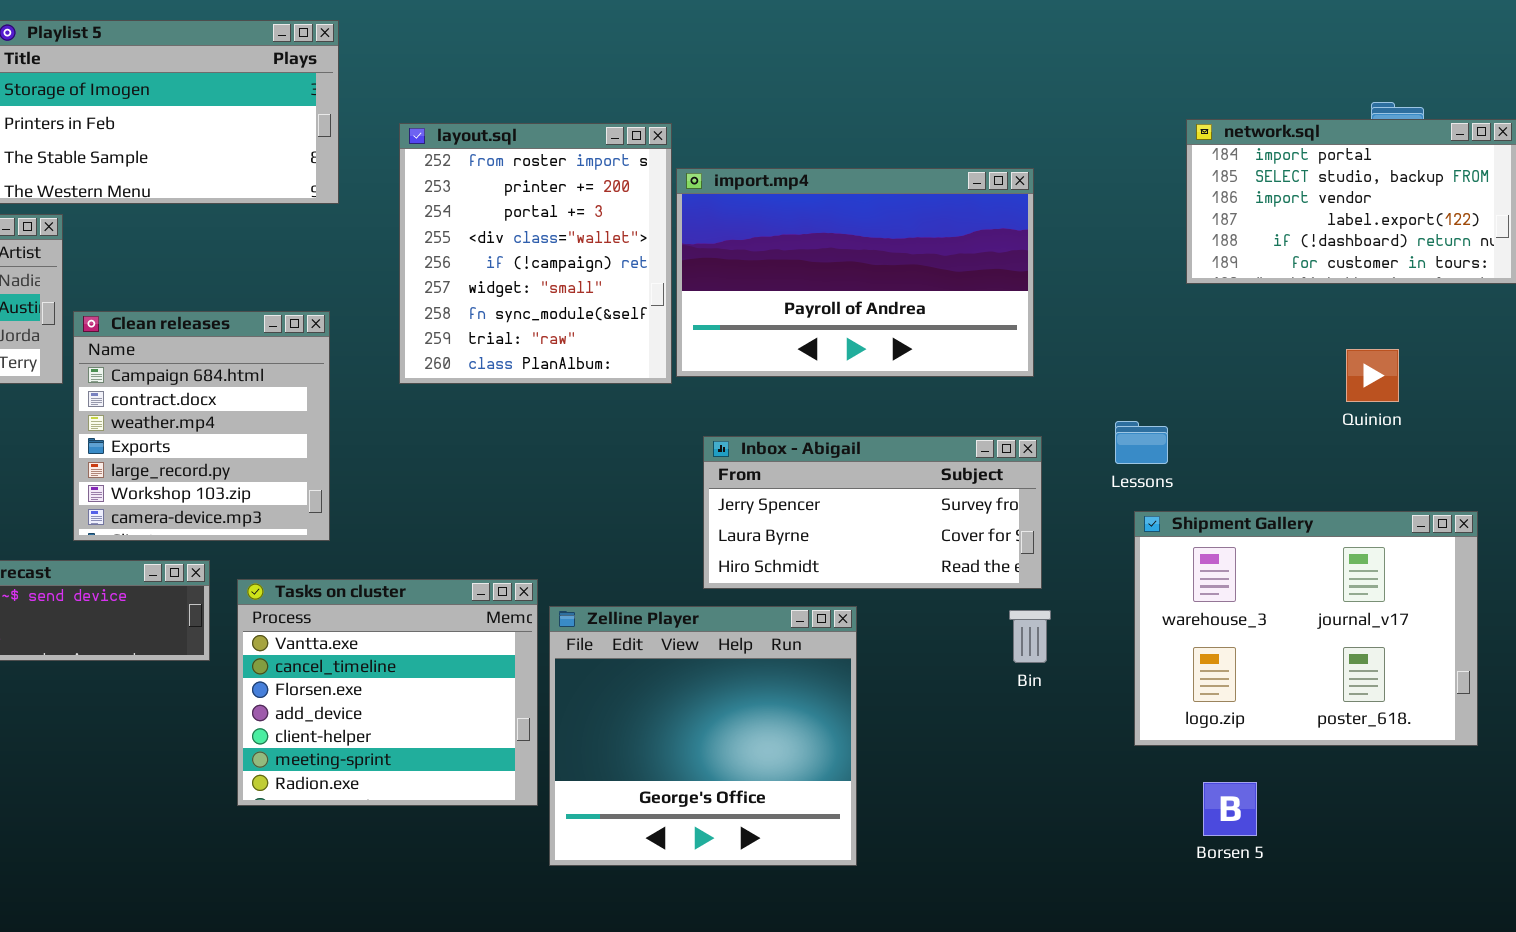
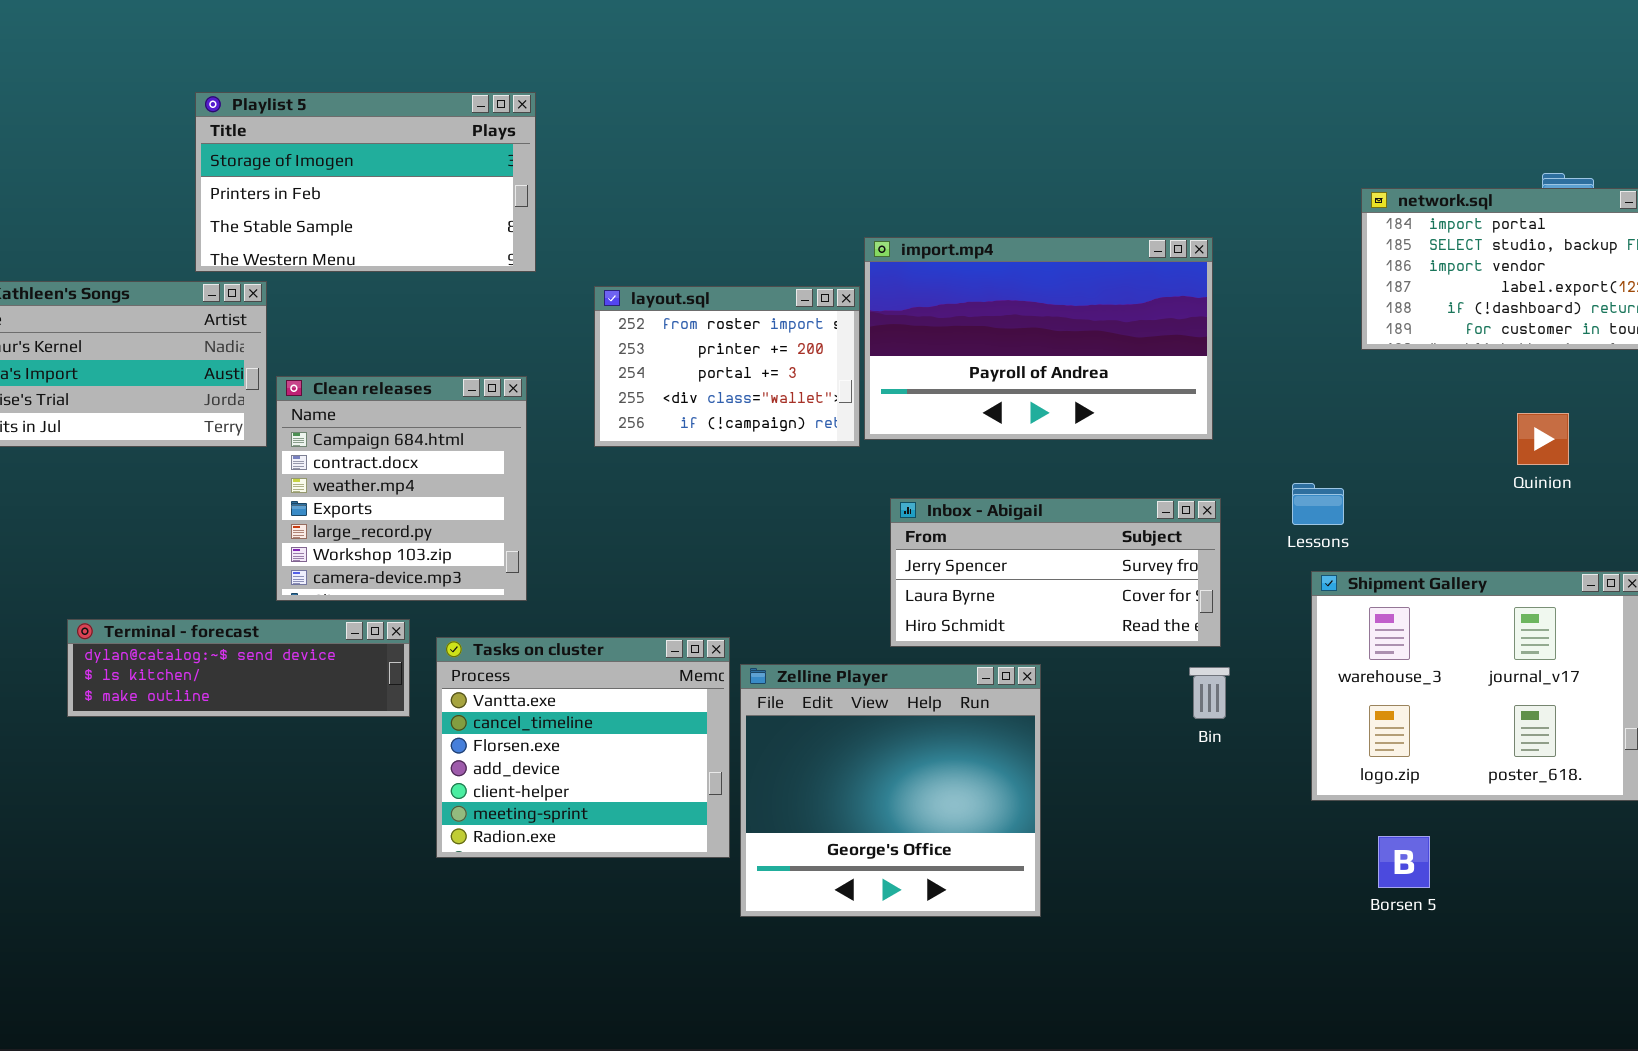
layout.sql: [399,123,672,384] -> [594,286,860,447], resized

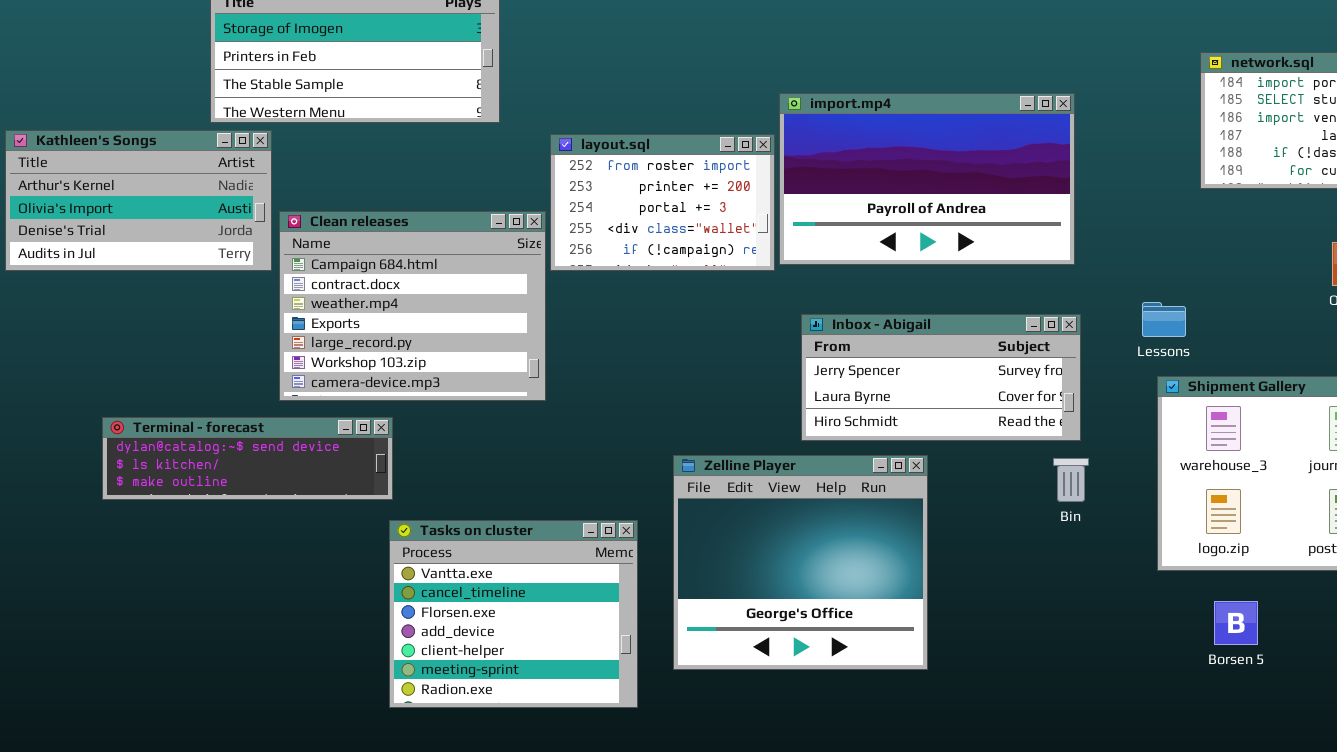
Clean releases: [276,376,527,601] -> [279,211,546,401], resized
Tasks on cluster: [436,637,730,858] -> [389,520,638,708], moved

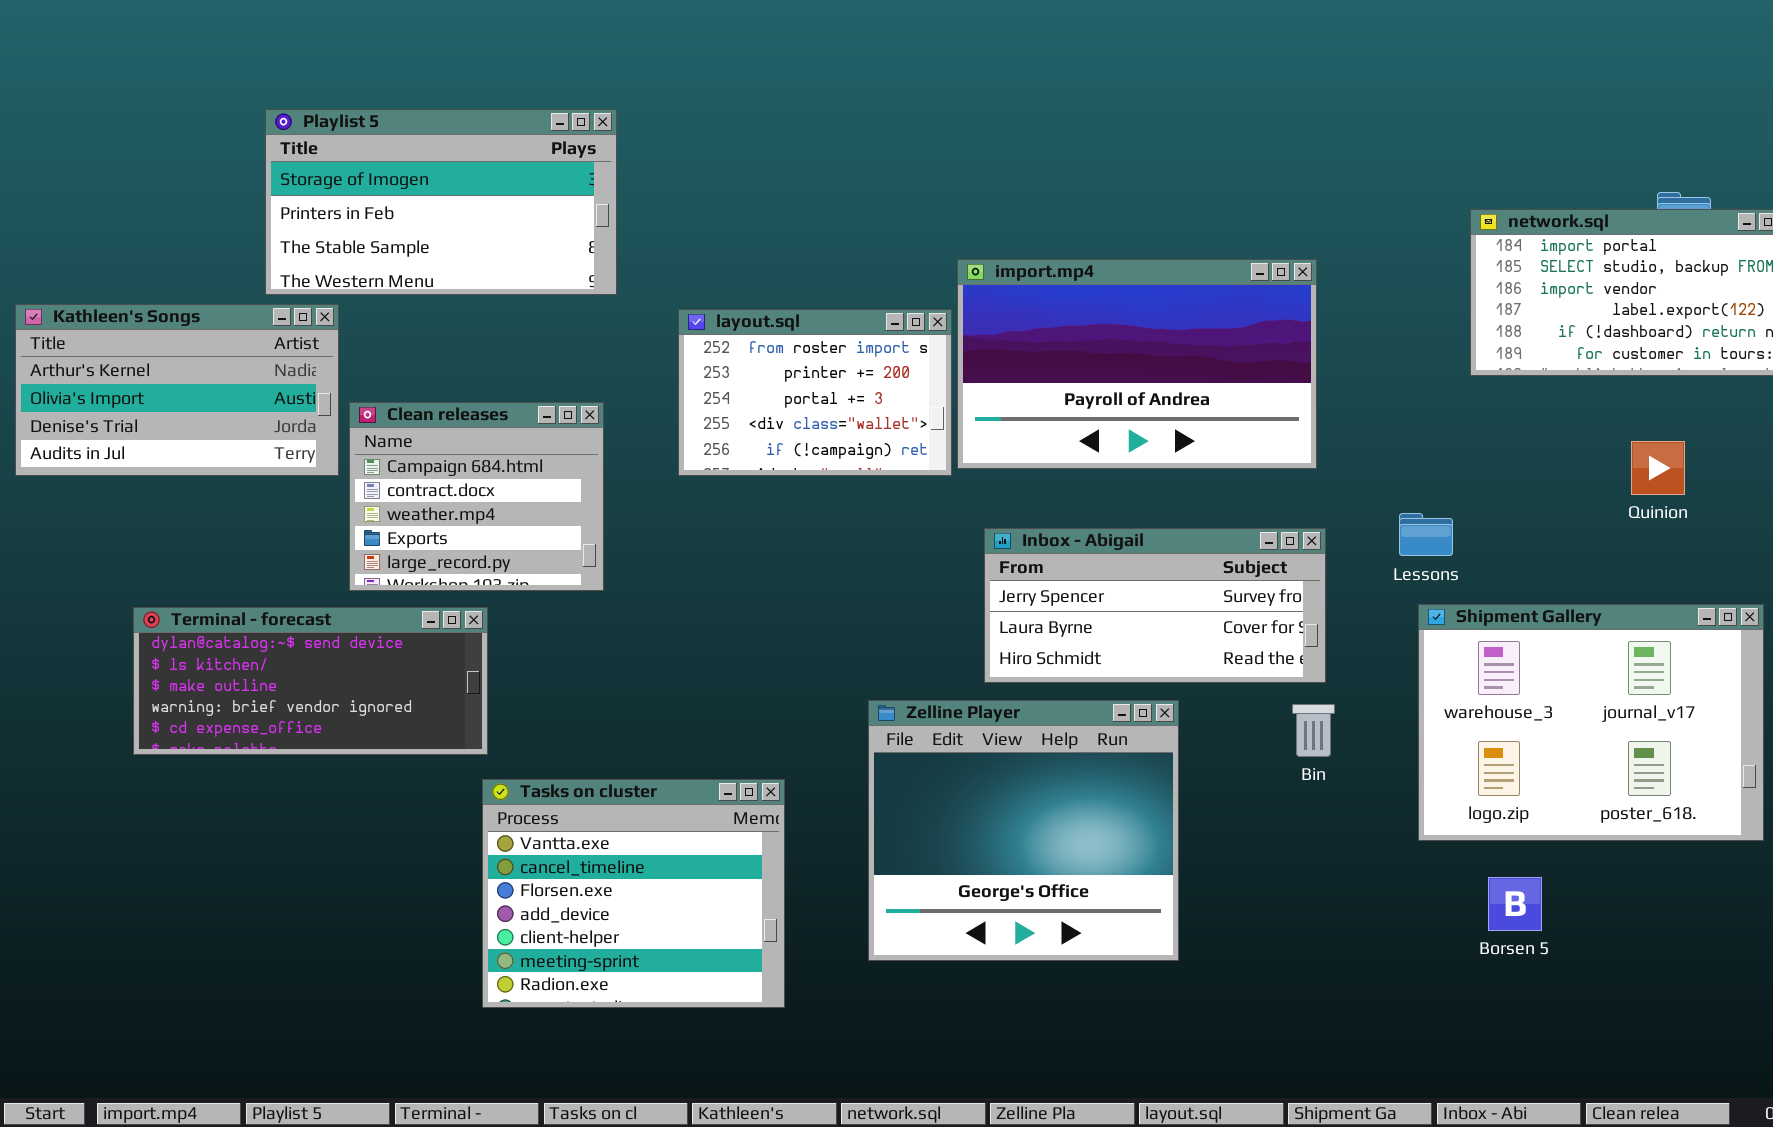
Clean releases: [279,211,546,401] -> [349,402,604,591], resized
Terminal - forecast: [102,417,393,500] -> [133,607,488,755], resized
Zelline Player: [673,455,928,670] -> [868,700,1179,961], moved

